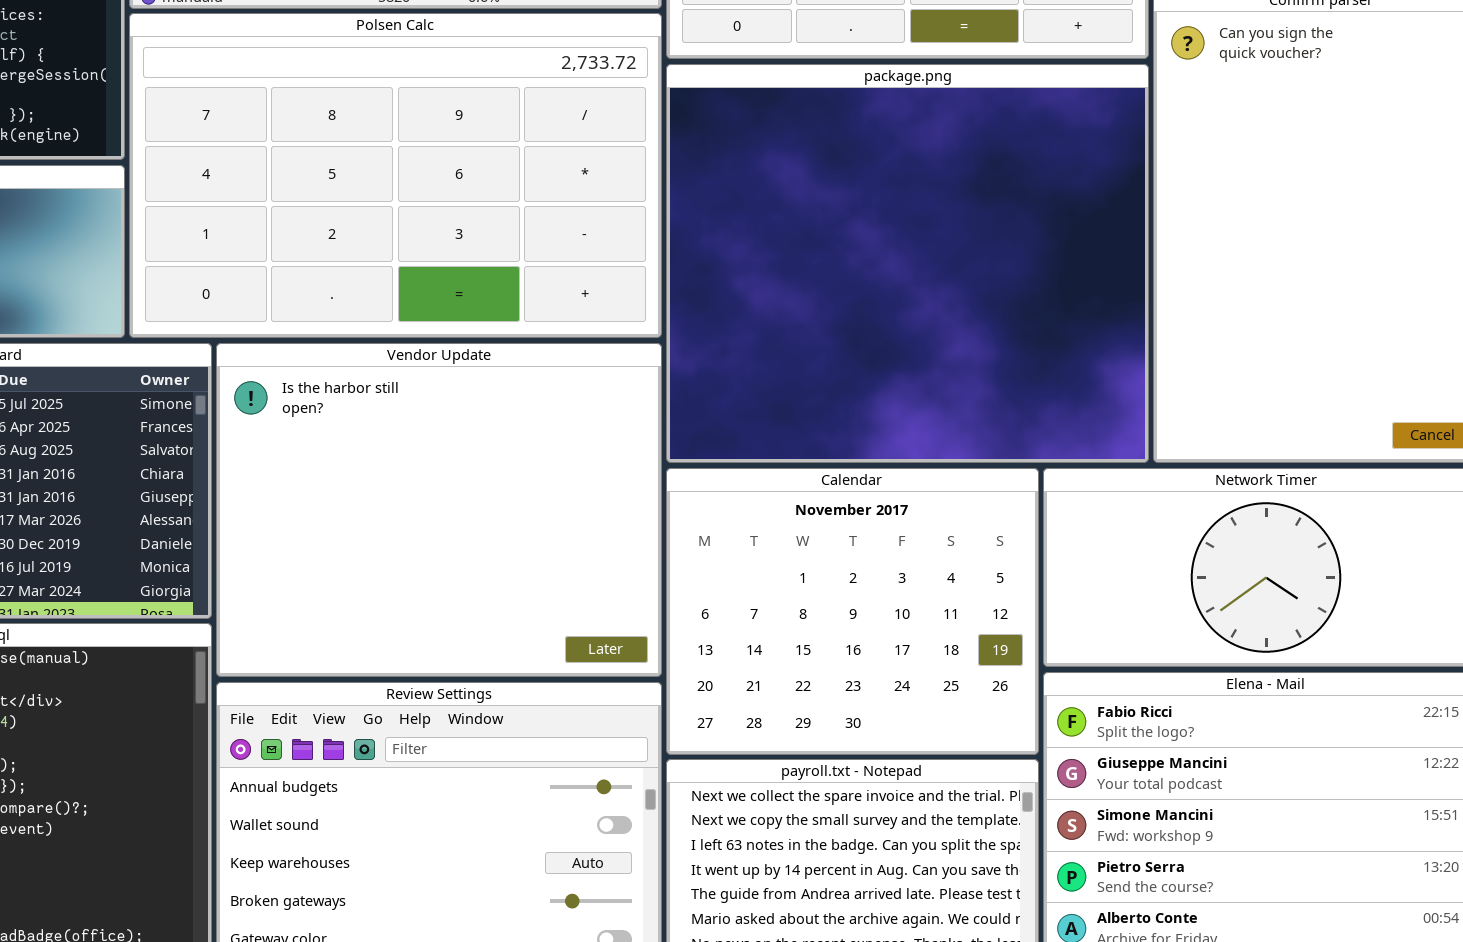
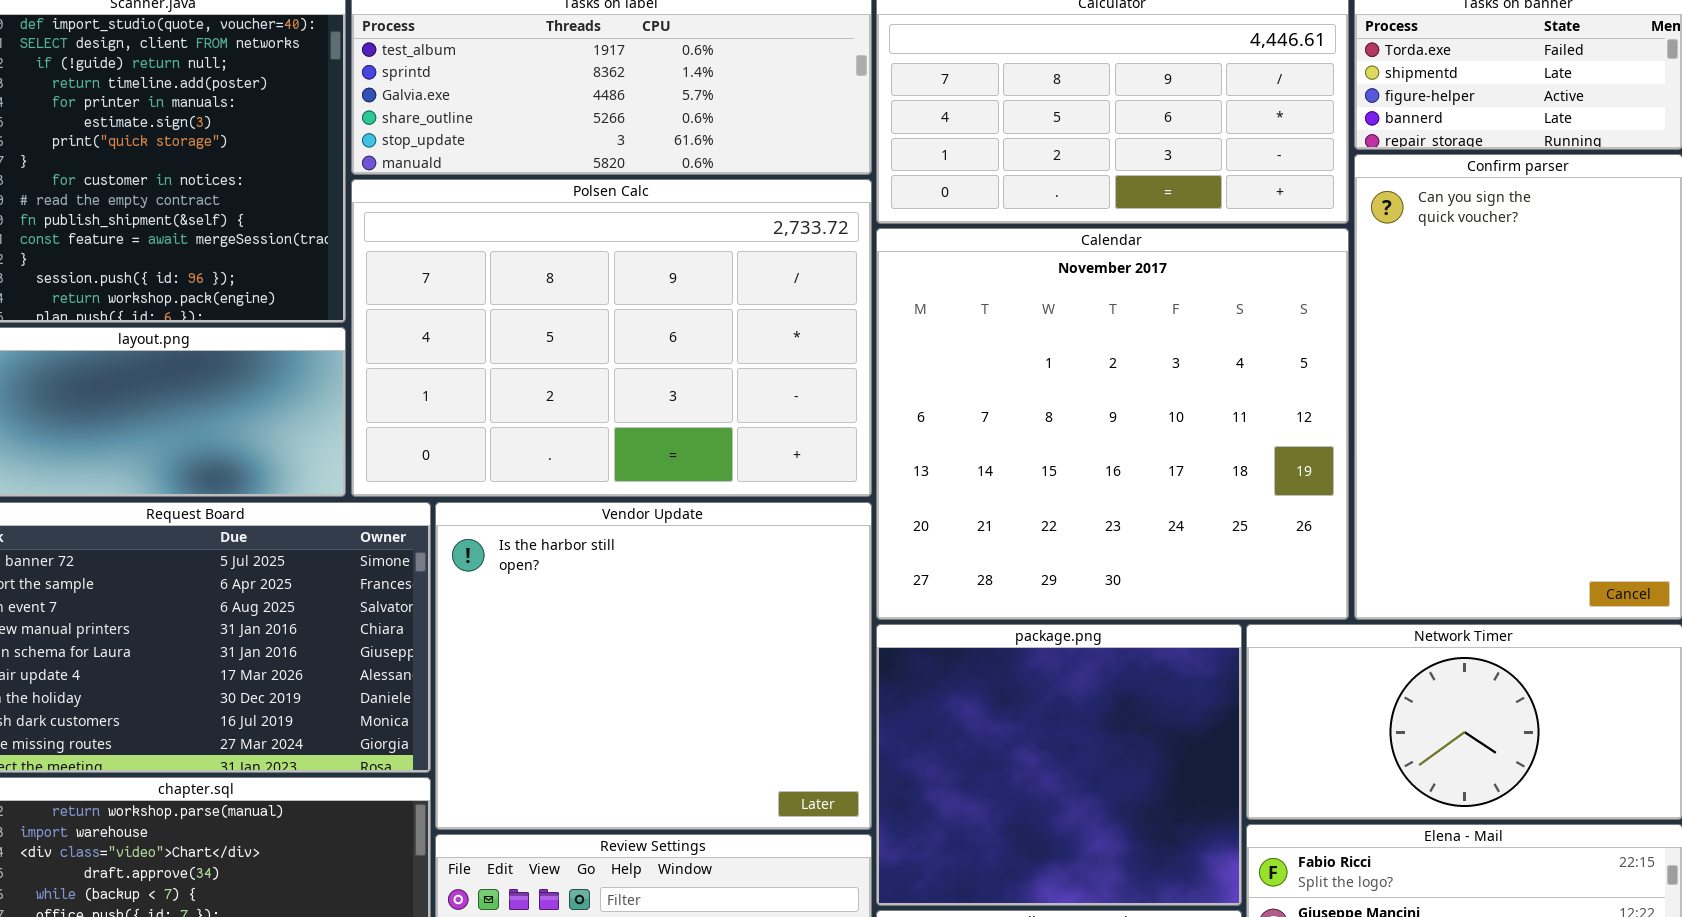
package.png: [666,64,1149,463] -> [876,624,1242,906], moved, resized
Calendar: [666,468,1039,755] -> [876,228,1349,620], moved, resized

